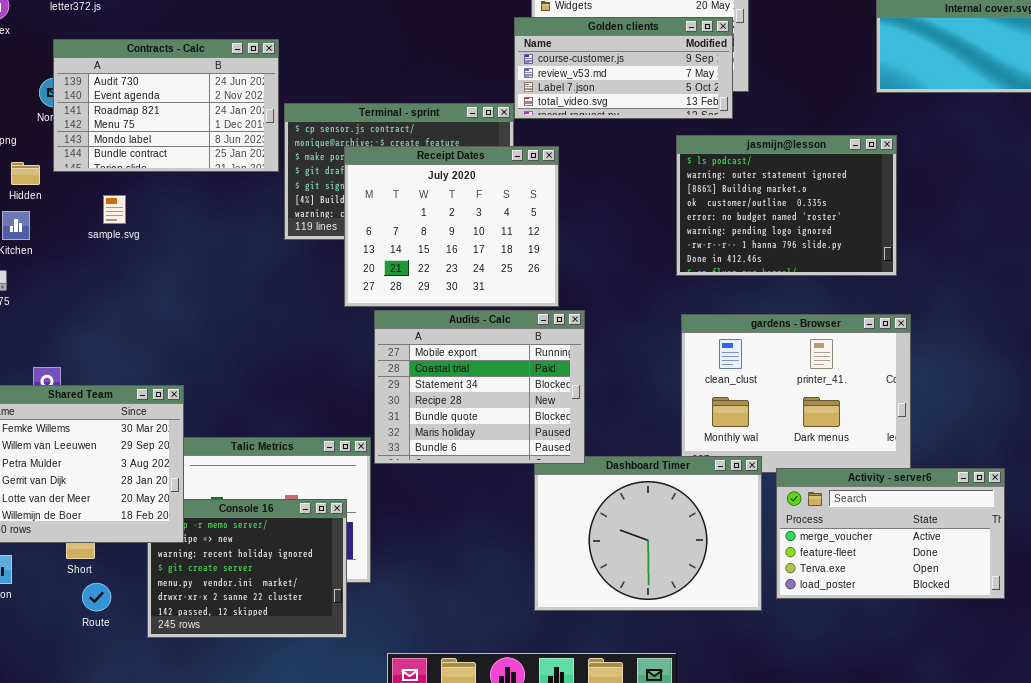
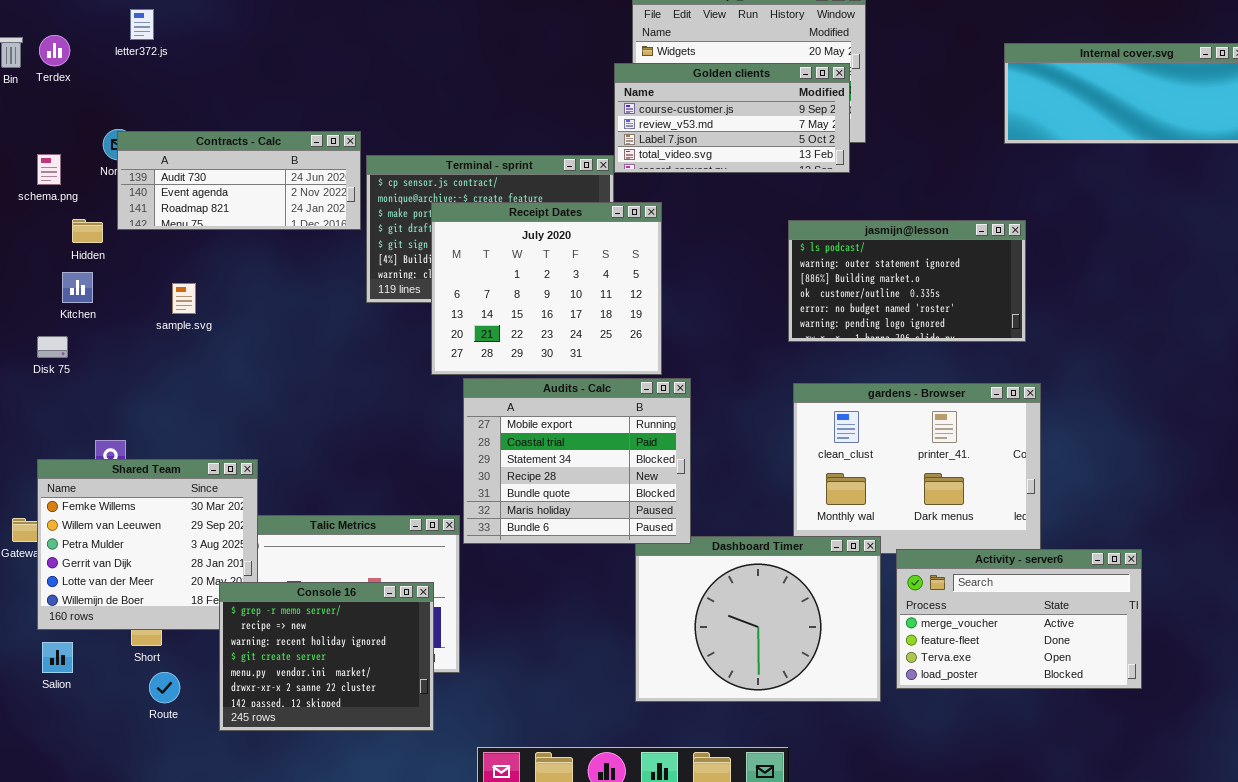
Contracts - Calc: [53,39,279,172] -> [117,131,361,230], resized
jasmijn@lesson: [676,135,897,276] -> [788,220,1026,342], resized
sample.svg: [103,195,126,224] -> [172,283,196,314], moved
Console 16: [147,499,347,638] -> [219,582,434,731], raised

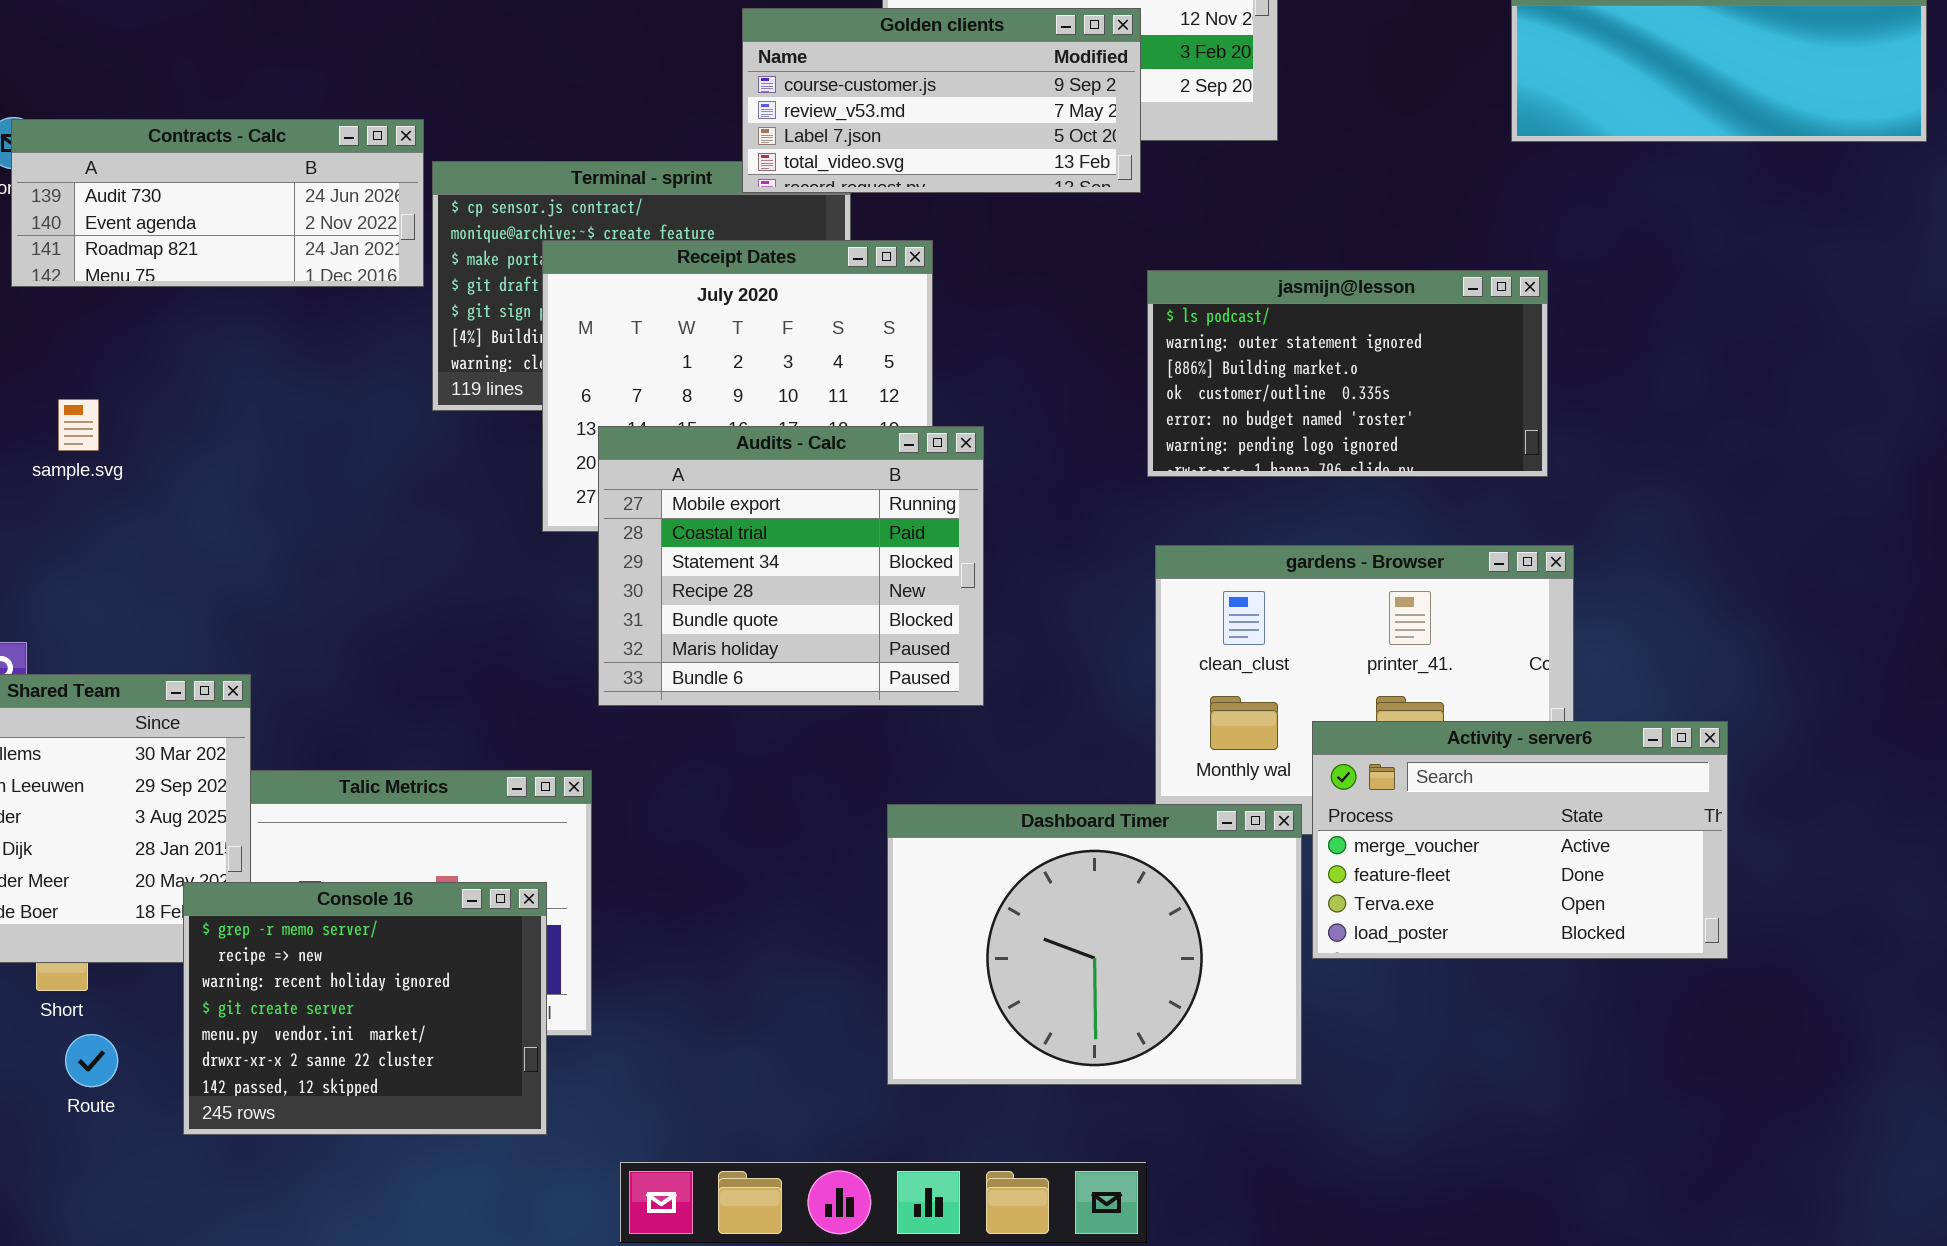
Golden clients: [614,63,850,173] -> [742,8,1141,193], moved
sample.svg: [172,283,196,314] -> [58,399,99,451], moved
Audits - Calc: [463,378,691,544] -> [598,426,984,706], moved
Activity - server6: [896,549,1142,689] -> [1312,721,1728,959], moved

